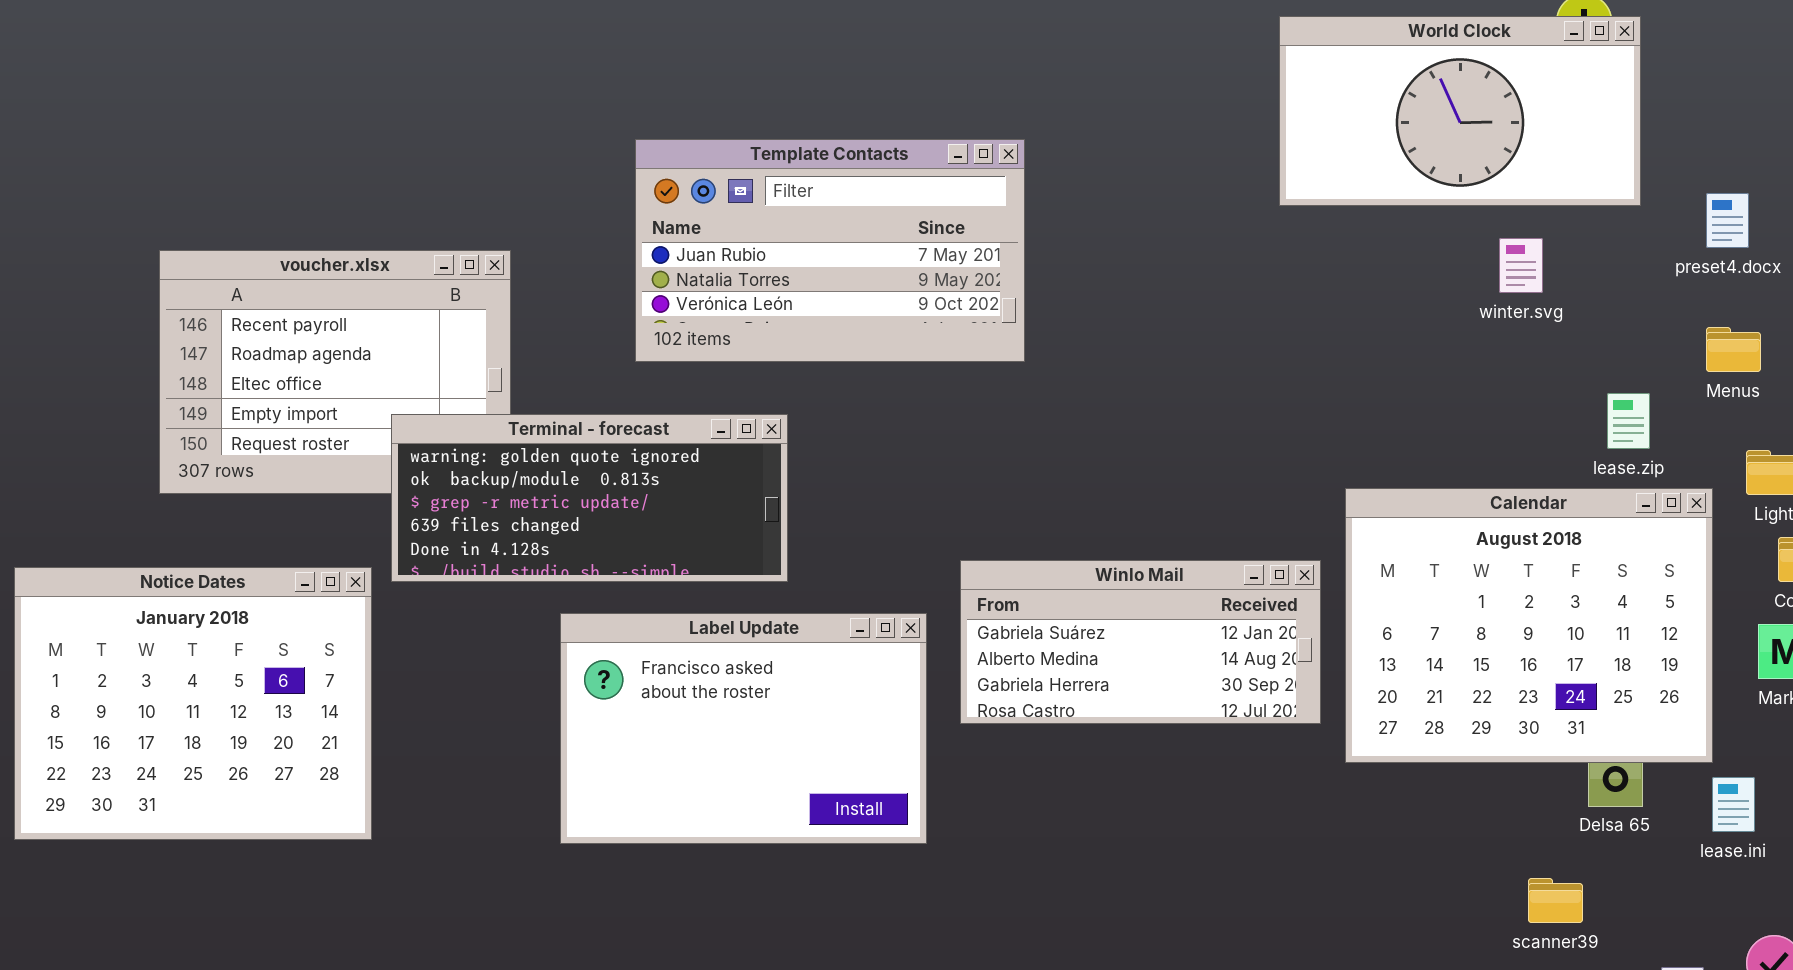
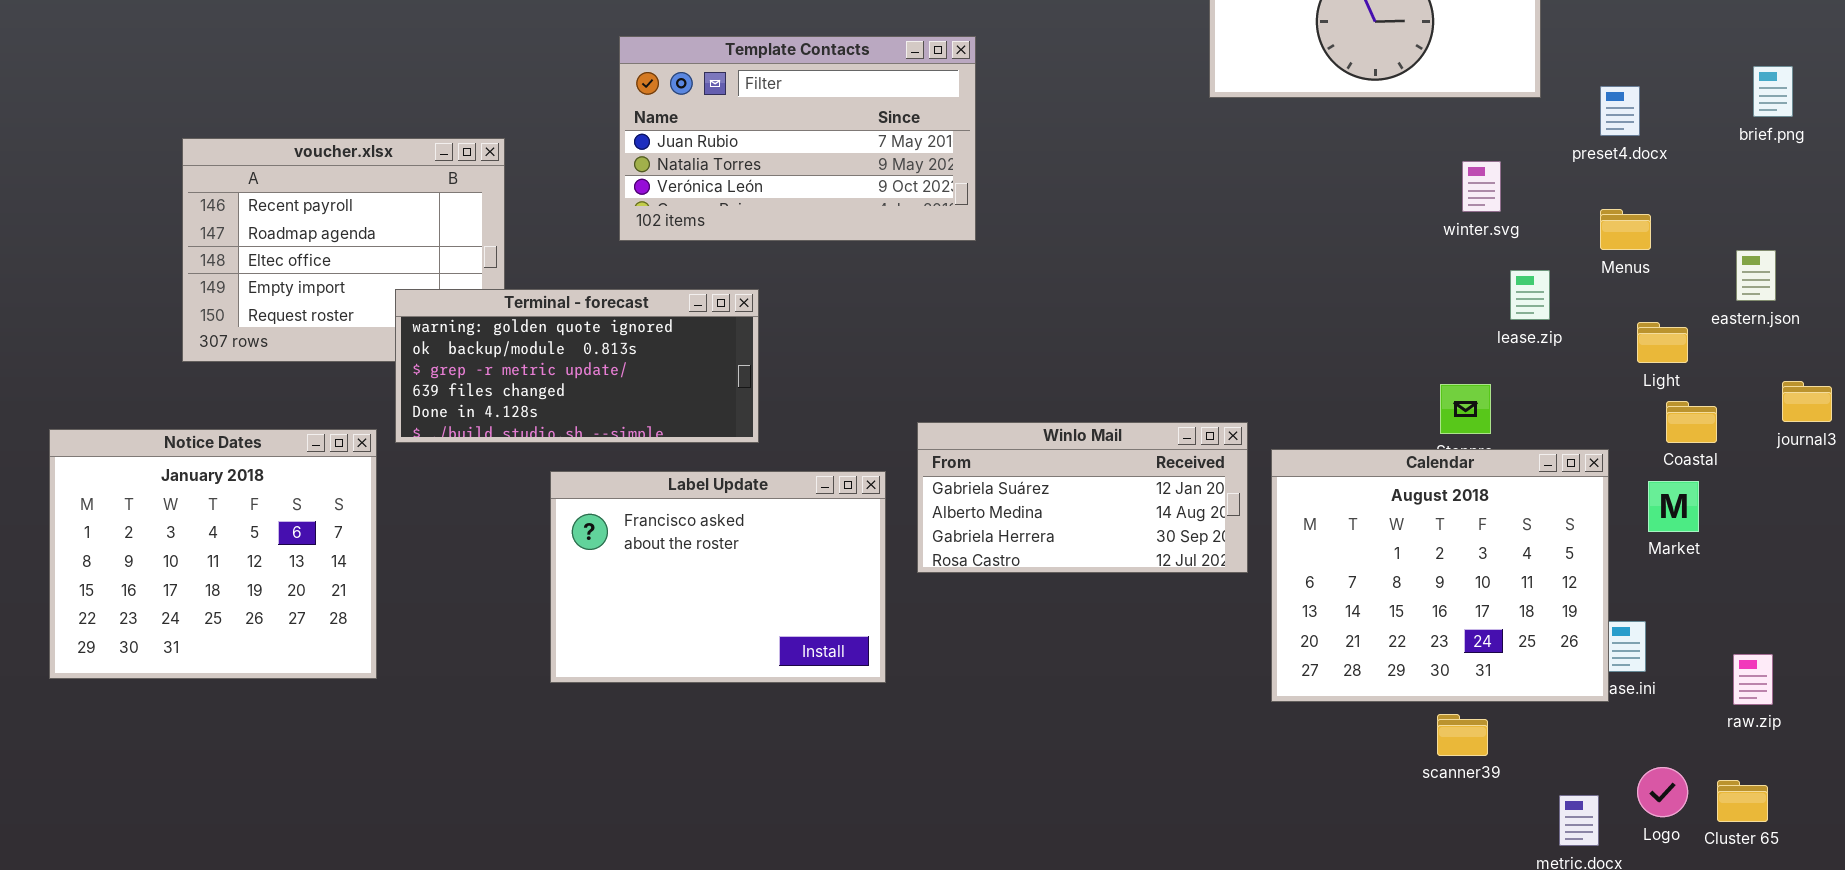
winter.svg: [1499,238,1543,293] -> [1462,161,1501,212], moved
Calendar: [1345,488,1713,763] -> [1271,449,1609,702], moved

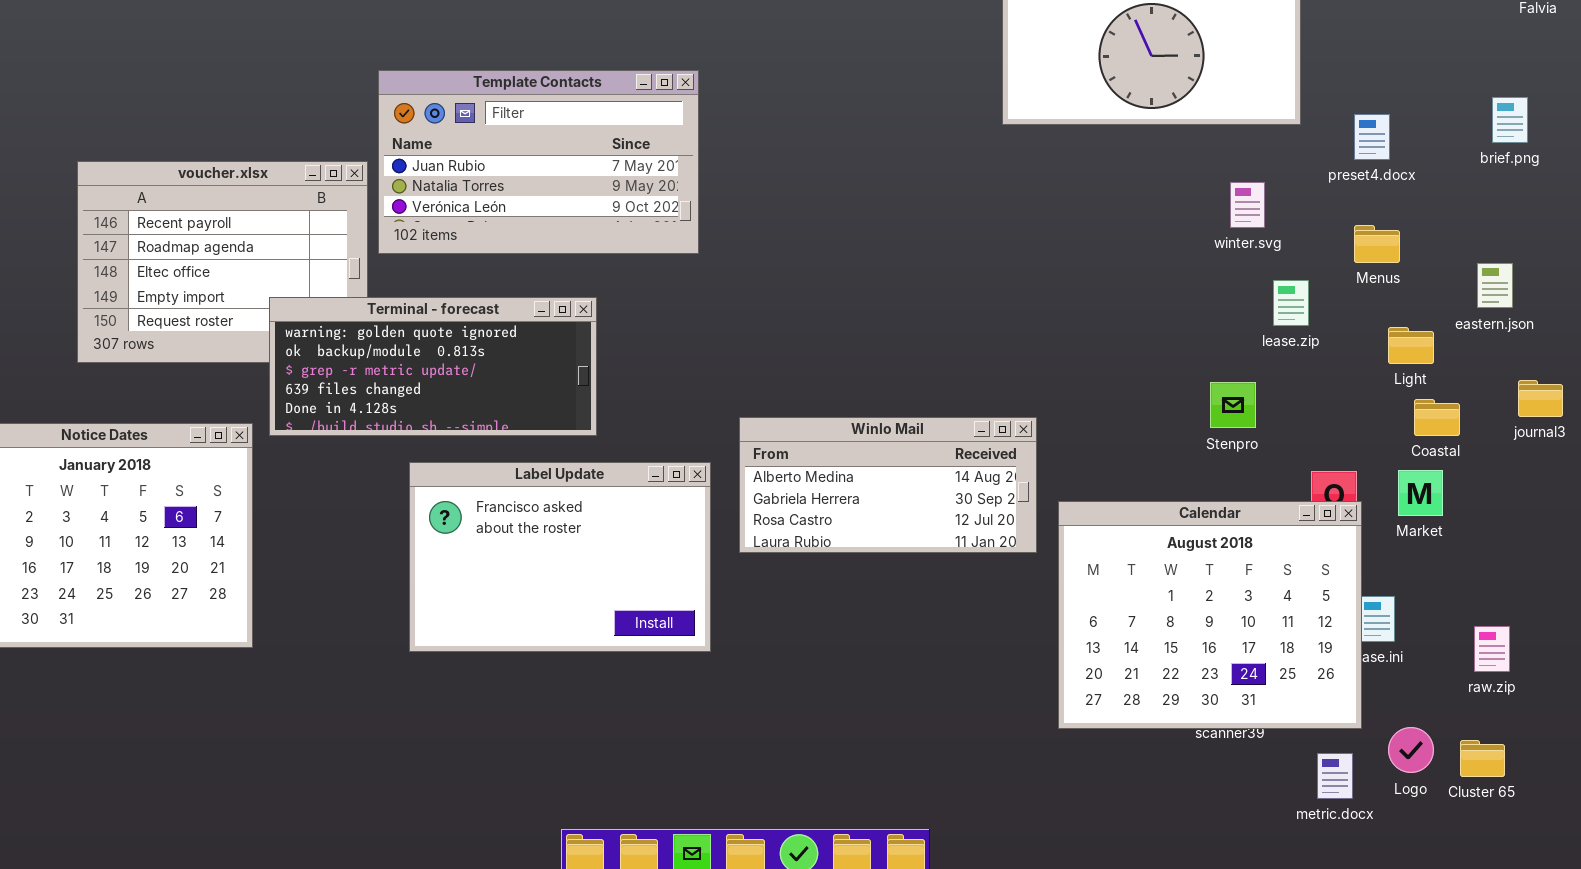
Template Contacts: [619,36,976,241] -> [378,70,699,254], moved
Winlo Mail: [917,422,1248,573] -> [739,417,1037,553], scrolled down 1 row
Calendar: [1271,449,1609,702] -> [1058,501,1362,729], moved

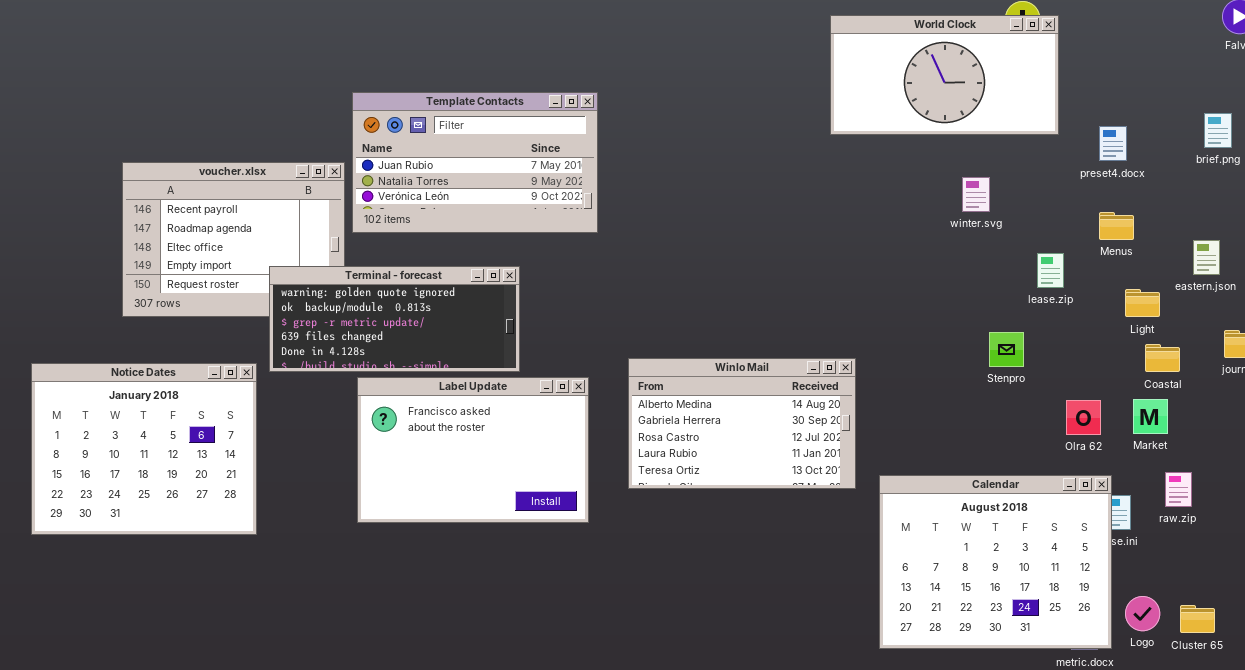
winter.svg: [1230,182,1265,228] -> [962,177,990,212], moved
Winlo Mail: [739,417,1037,553] -> [628,358,856,489], resized
Label Update: [409,462,711,652] -> [357,377,589,523], moved
Calendar: [1058,501,1362,729] -> [879,475,1112,649], moved
raw.zip: [1474,626,1510,672] -> [1165,472,1192,507], moved

